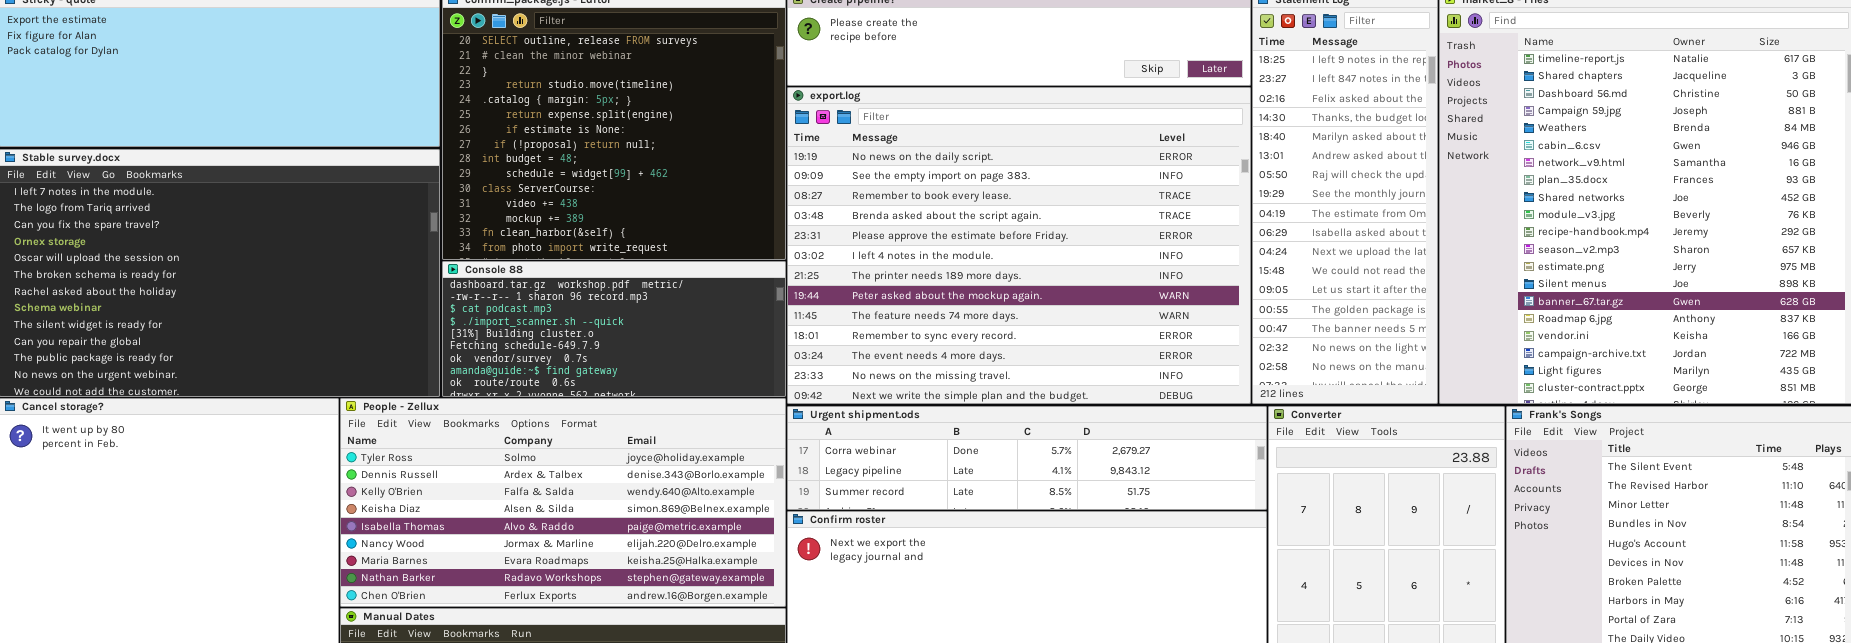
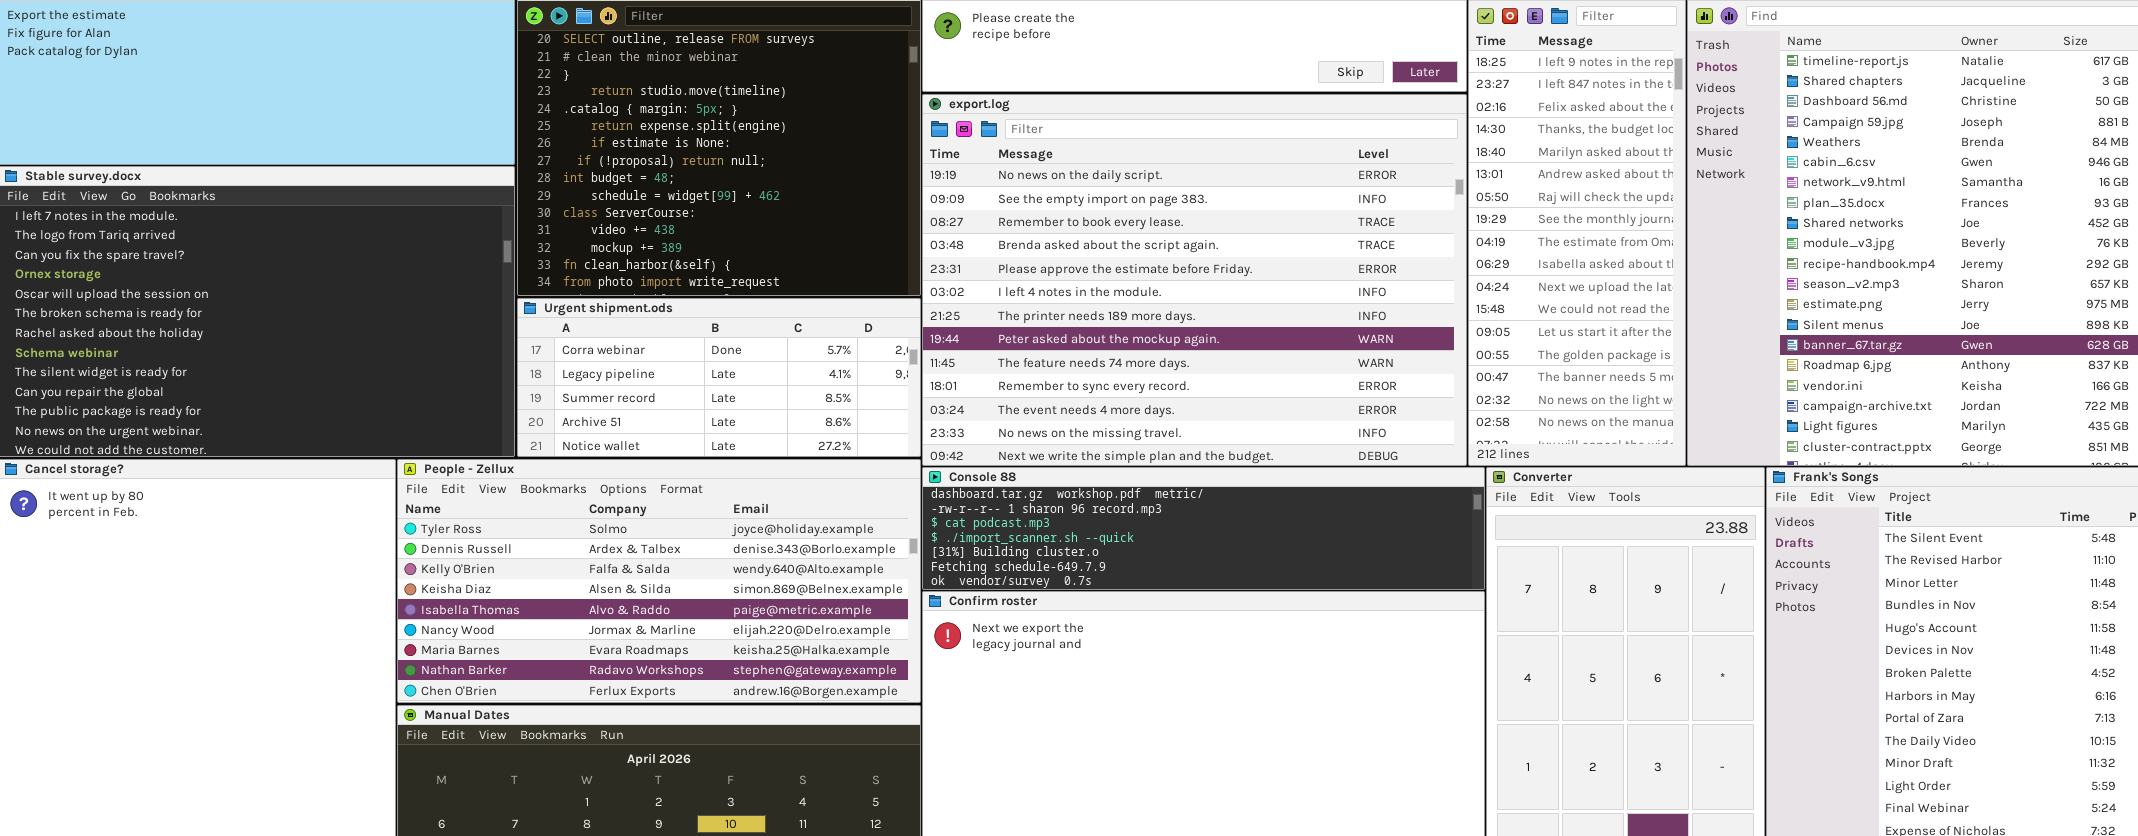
Console 88: [442,261,786,397] -> [922,467,1485,590], moved, resized
Urgent shipment.ods: [787,406,1267,510] -> [517,298,921,457], moved, resized

